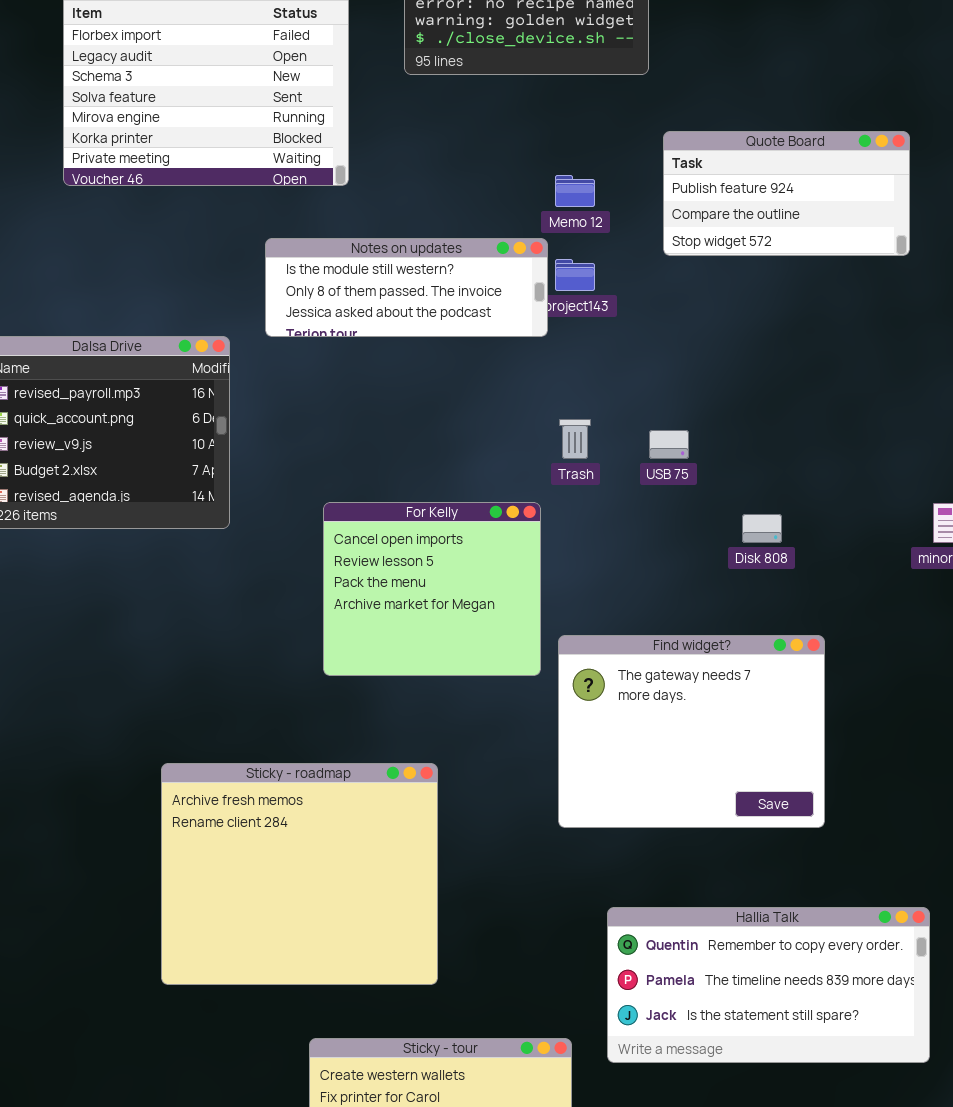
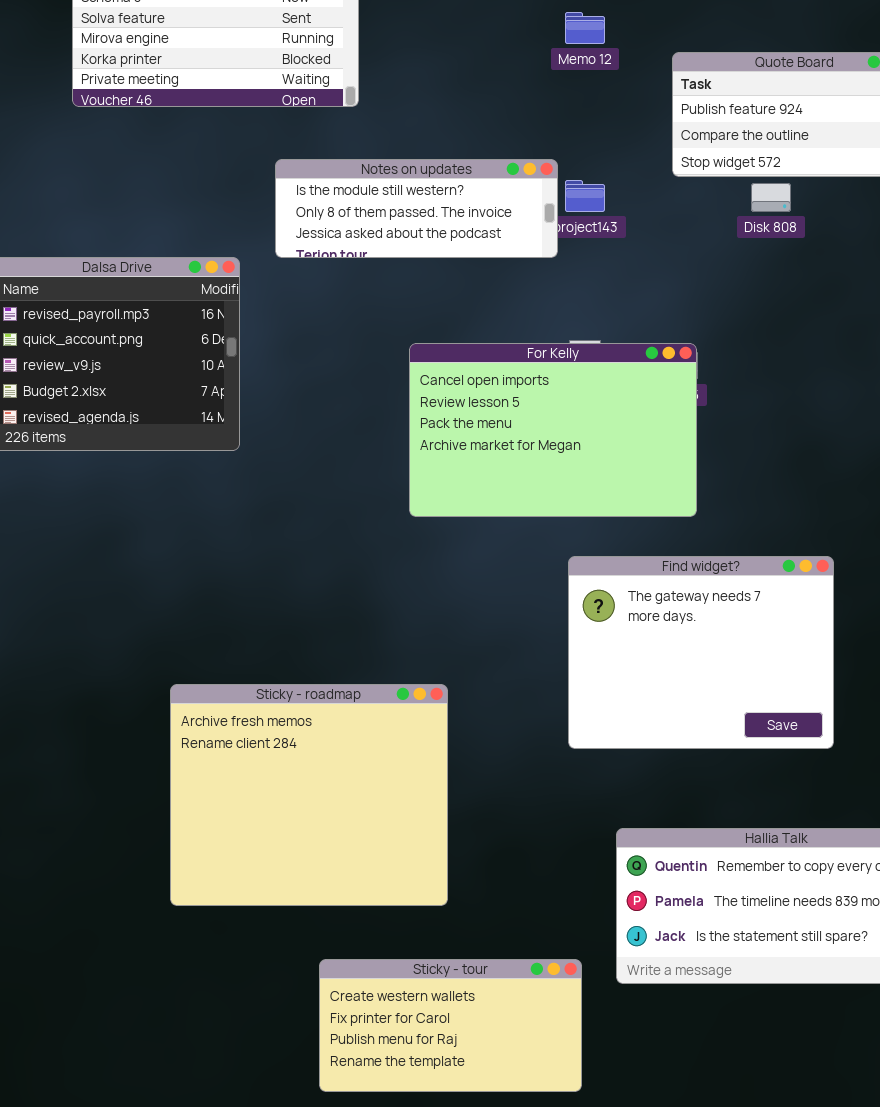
Memo 12: [555,175,595,207] -> [565,12,605,44], moved
For Kelly: [323,502,541,676] -> [409,343,697,517], moved, resized
Disk 808: [742,514,782,543] -> [751,183,791,212], moved

